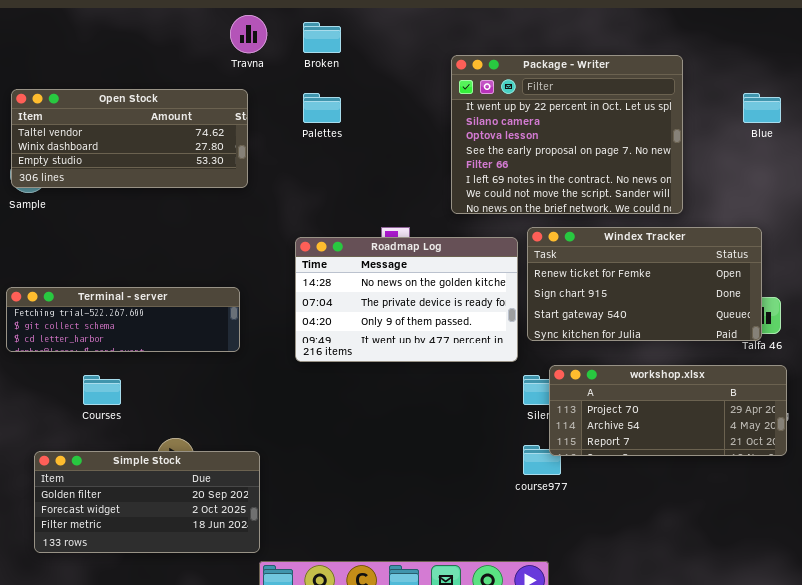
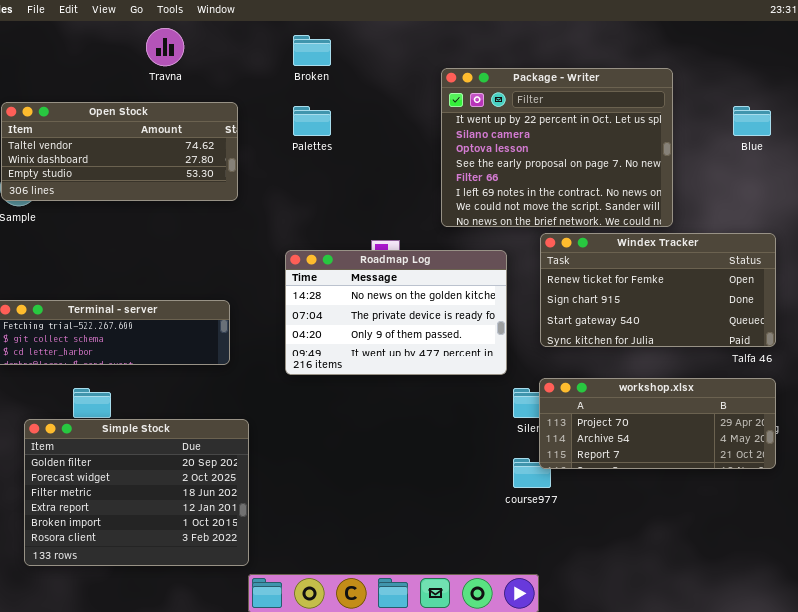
Travna: [230,15,267,53] -> [146,28,184,66], moved
Windex Tracker: [527,227,762,341] -> [540,233,776,347], moved
Simple Stock: [34,451,260,553] -> [24,419,249,566], resized

